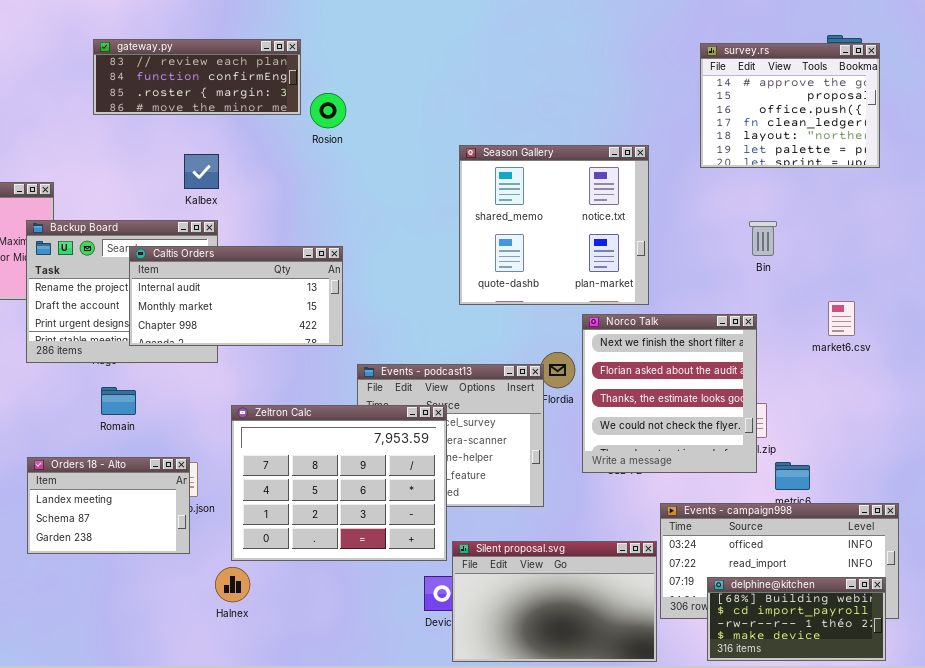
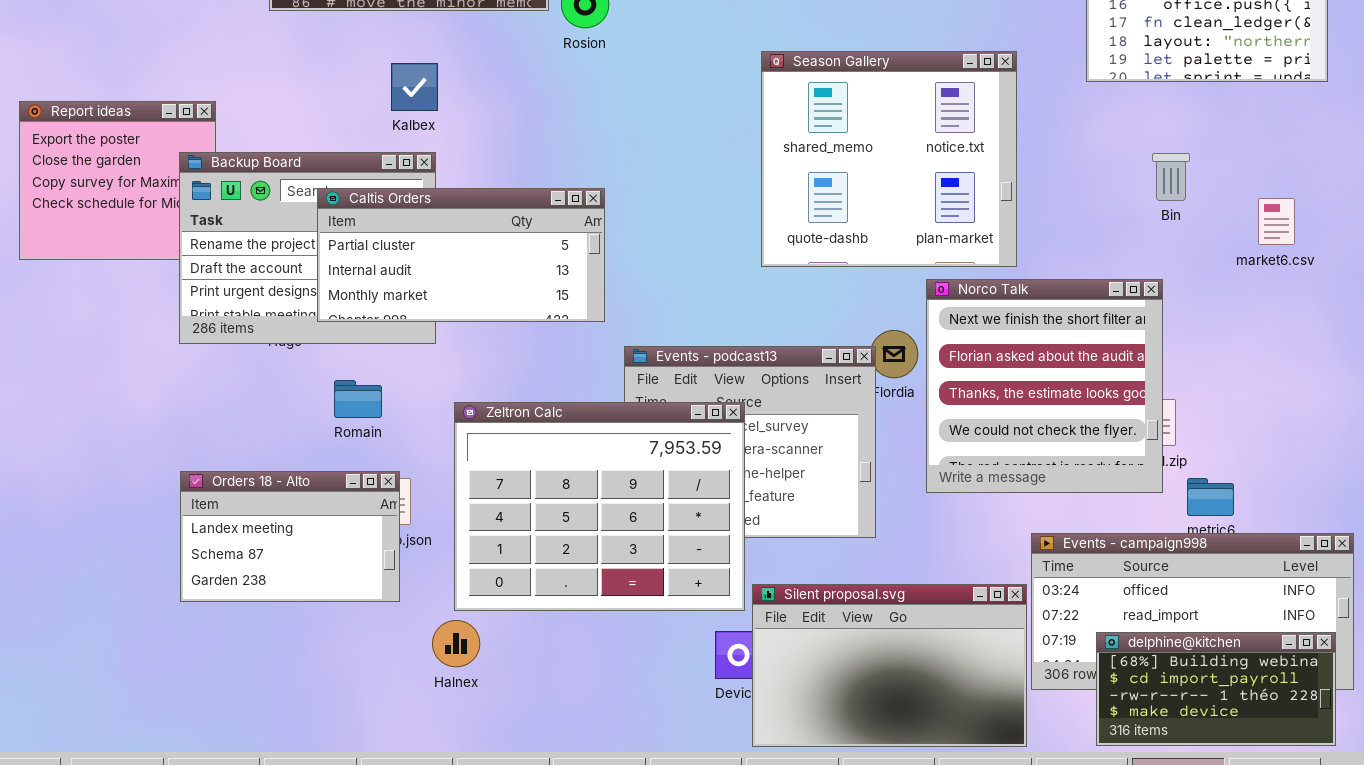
Caltis Orders: [129,246,343,346] -> [317,188,605,322], scrolled up 1 row
market6.csv: [828,301,855,336] -> [1258,198,1295,245], moved
Romain: [101,387,136,415] -> [334,380,382,418], moved

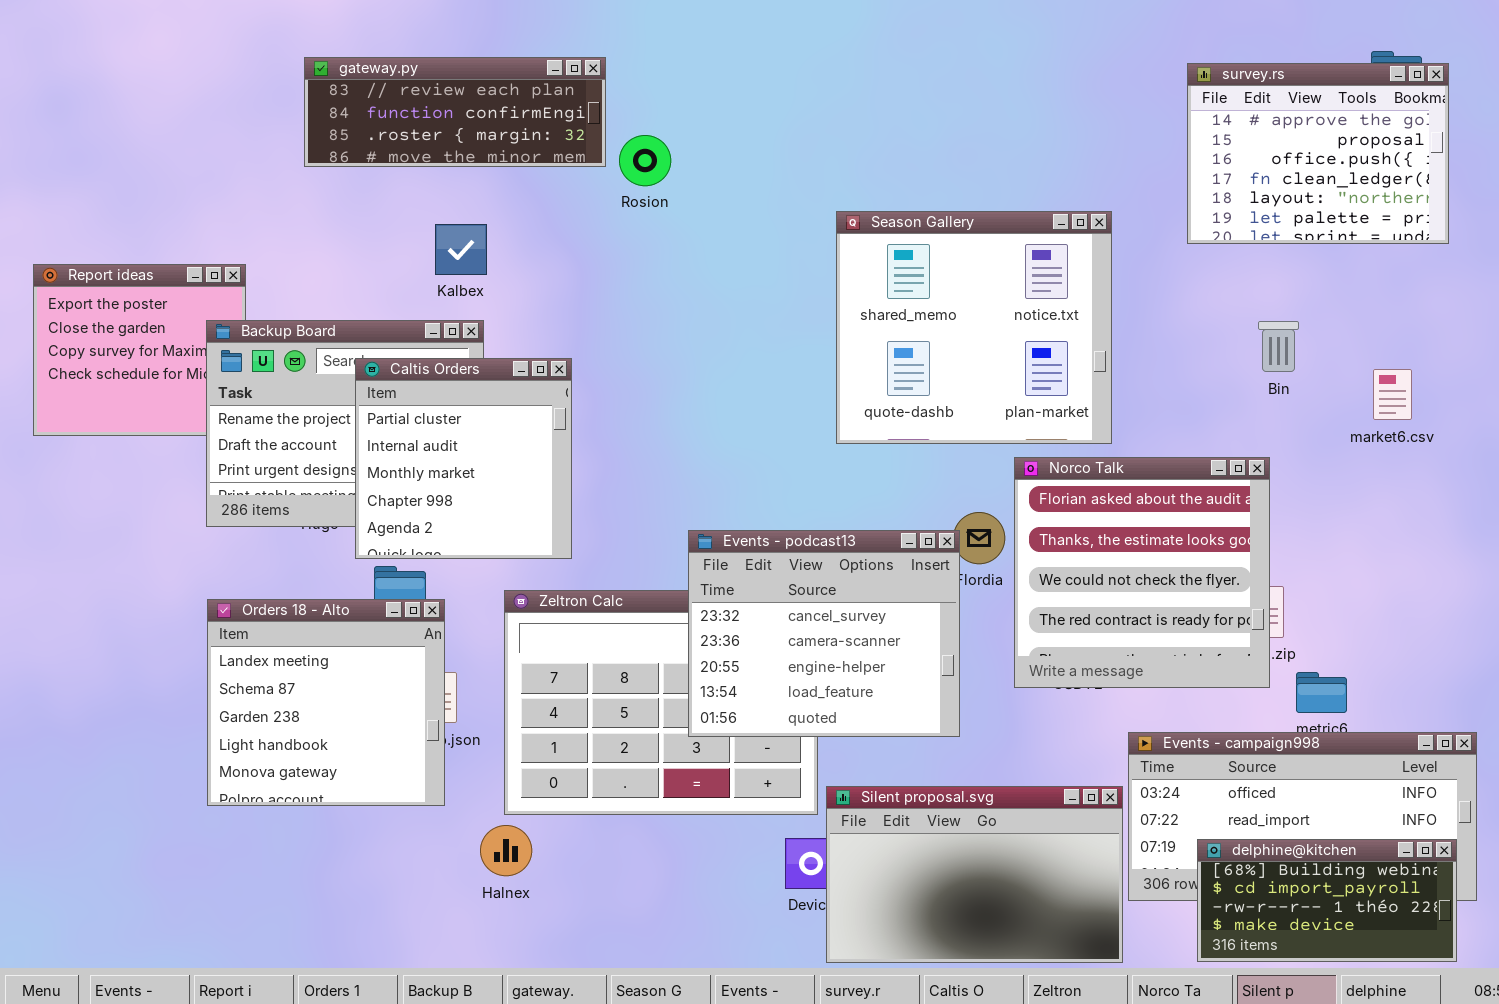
Caltis Orders: [317,188,605,322] -> [355,358,572,559], resized
Norco Talk: [926,279,1163,493] -> [1014,457,1270,688], scrolled down 1 row
Events - podcast13: [624,346,876,538] -> [688,530,960,737], raised
Orders 18 - Alto: [180,471,400,602] -> [207,599,445,806], resized

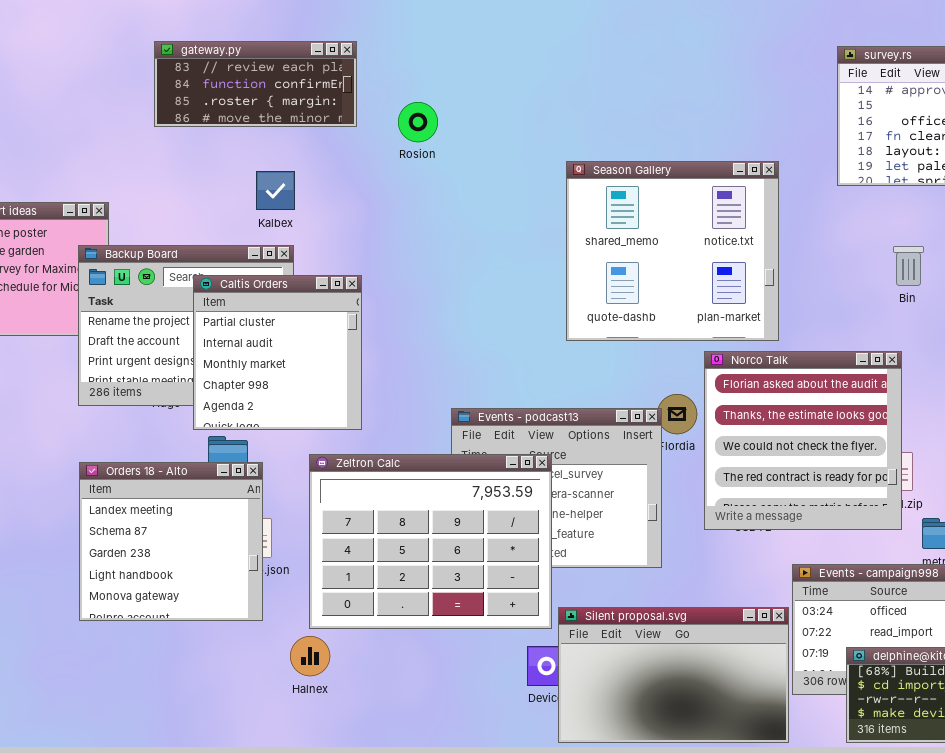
gateway.py: [304,57,606,167] -> [154,41,357,127], resized
Zeltron Calc: [504,590,818,815] -> [309,454,552,629], raised

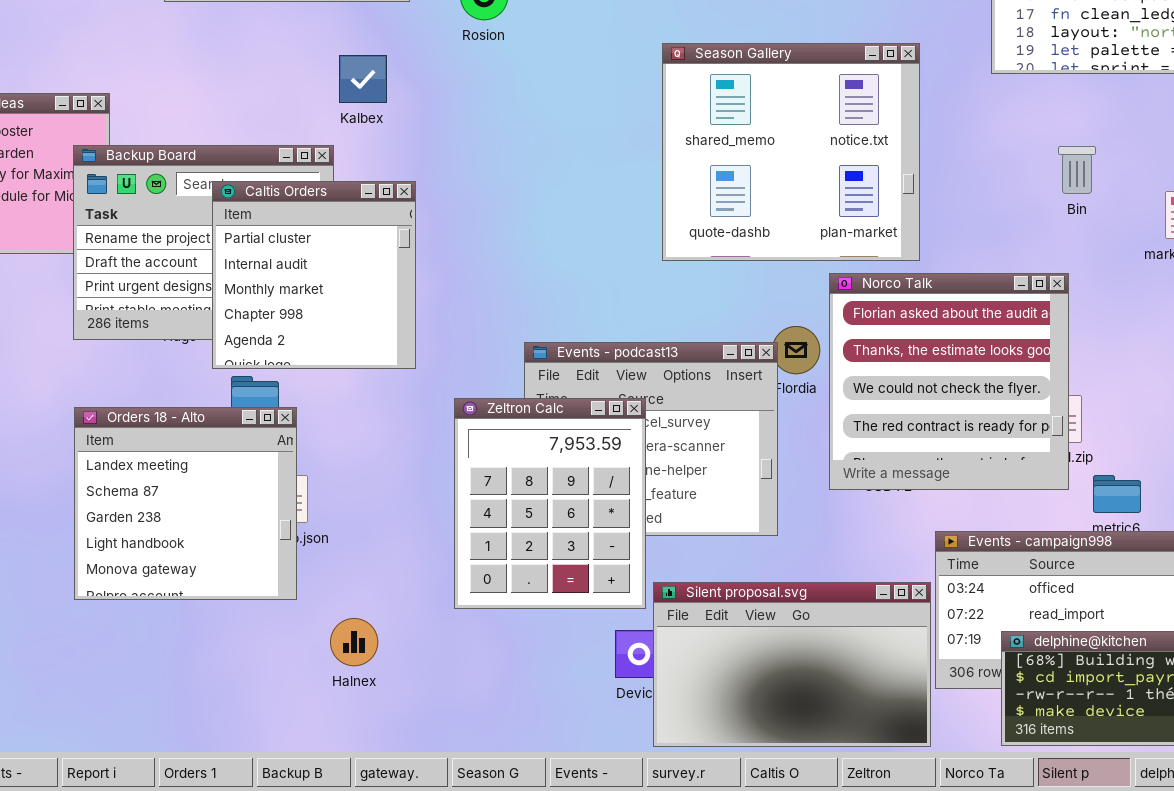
Kalbex: [256,171,295,210] -> [339,55,387,103], moved
Zeltron Calc: [309,454,552,629] -> [454,398,646,609], resized

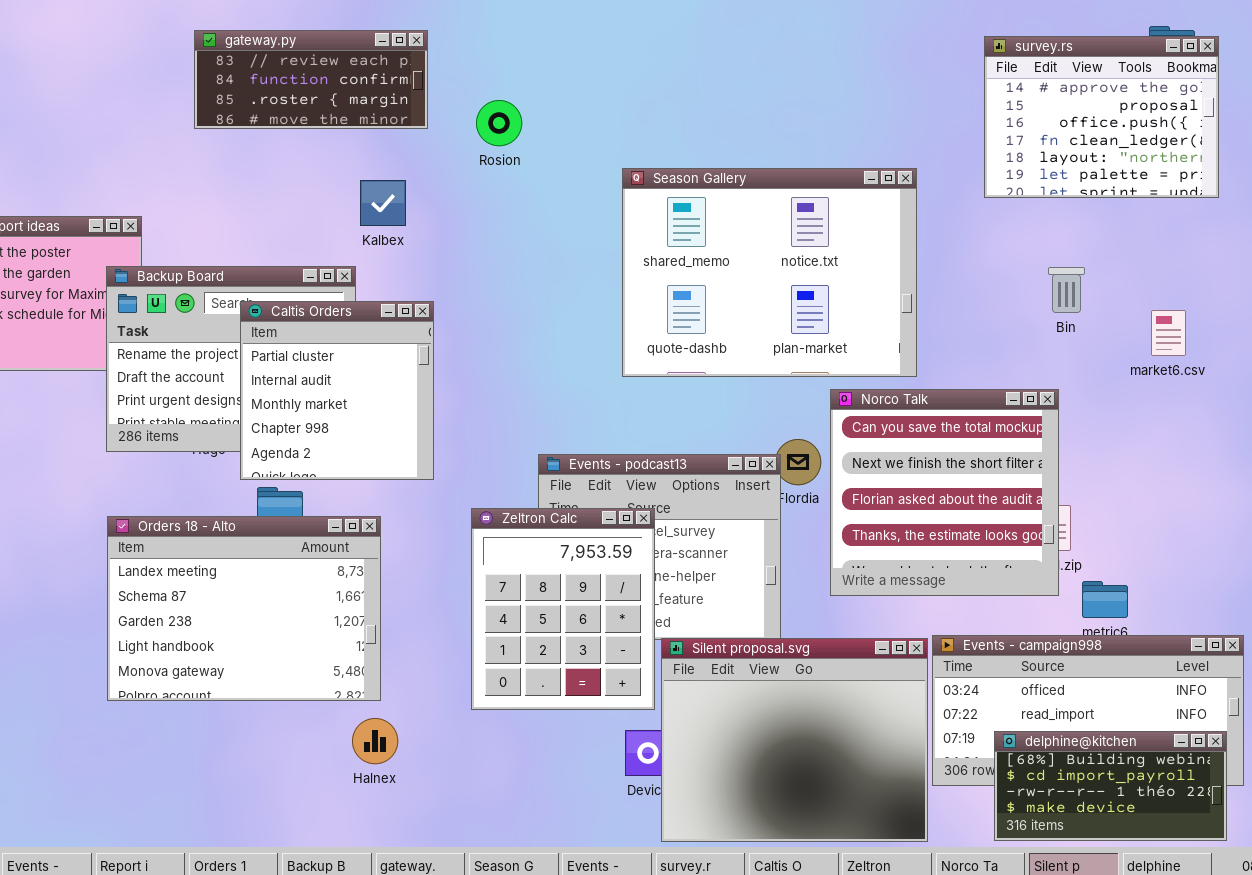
Season Gallery: [662,43,920,261] -> [622,168,917,377], resized
Norco Talk: [829,273,1069,490] -> [830,389,1059,596], scrolled up 2 rows
Orders 18 - Alto: [74,407,297,600] -> [107,516,381,701], resized
Silent proposal.svg: [653,582,931,747] -> [661,638,928,842], resized

